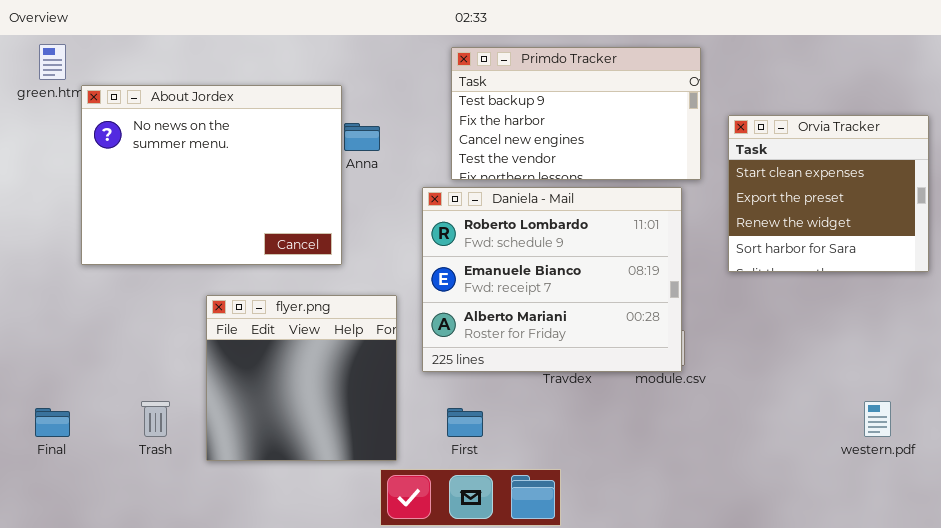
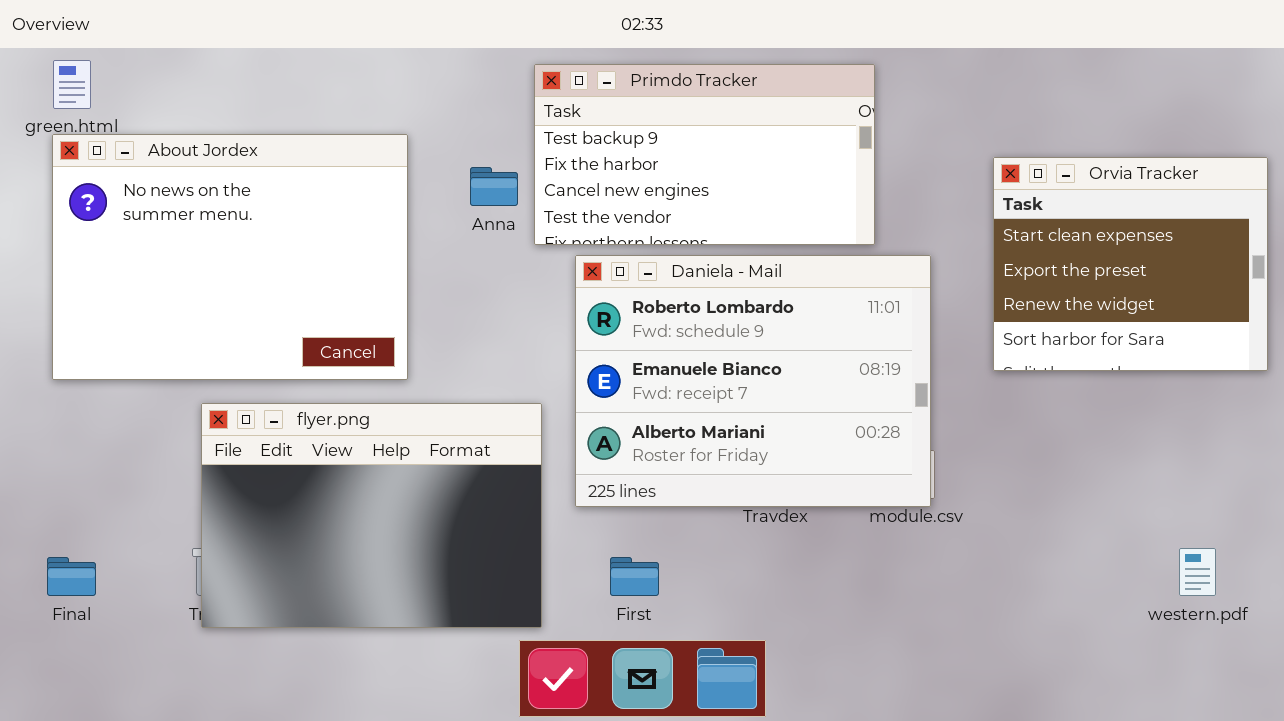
Primdo Tracker: [451,47,701,180] -> [534,64,875,245], moved
About Jordex: [81,85,342,265] -> [52,134,408,380], moved
flyer.png: [206,295,397,461] -> [201,403,542,628], resized

